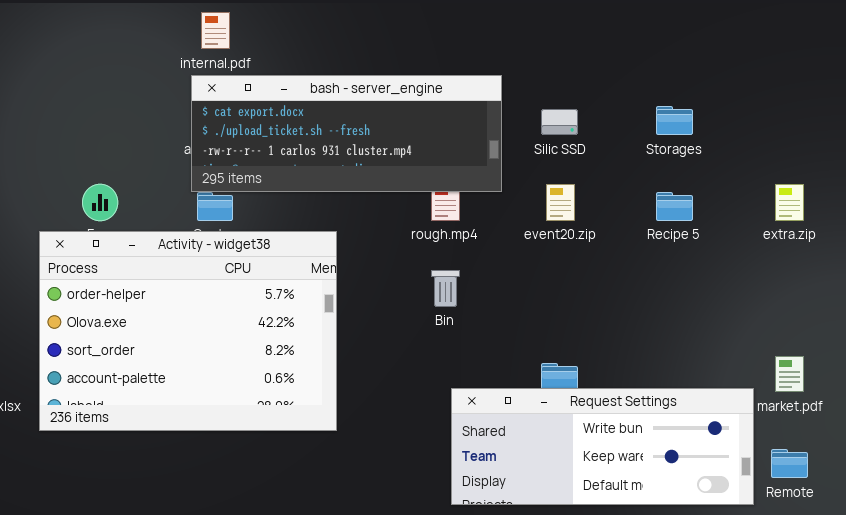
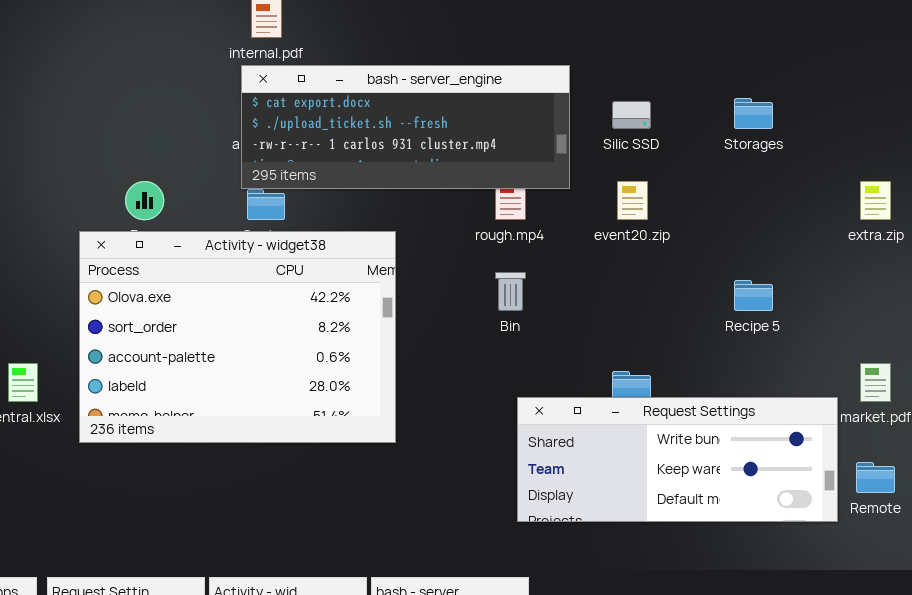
Recipe 5: [656,192,693,221] -> [734,280,773,311], moved
Activity - widget38: [39,231,337,431] -> [79,231,396,443], scrolled down 1 row

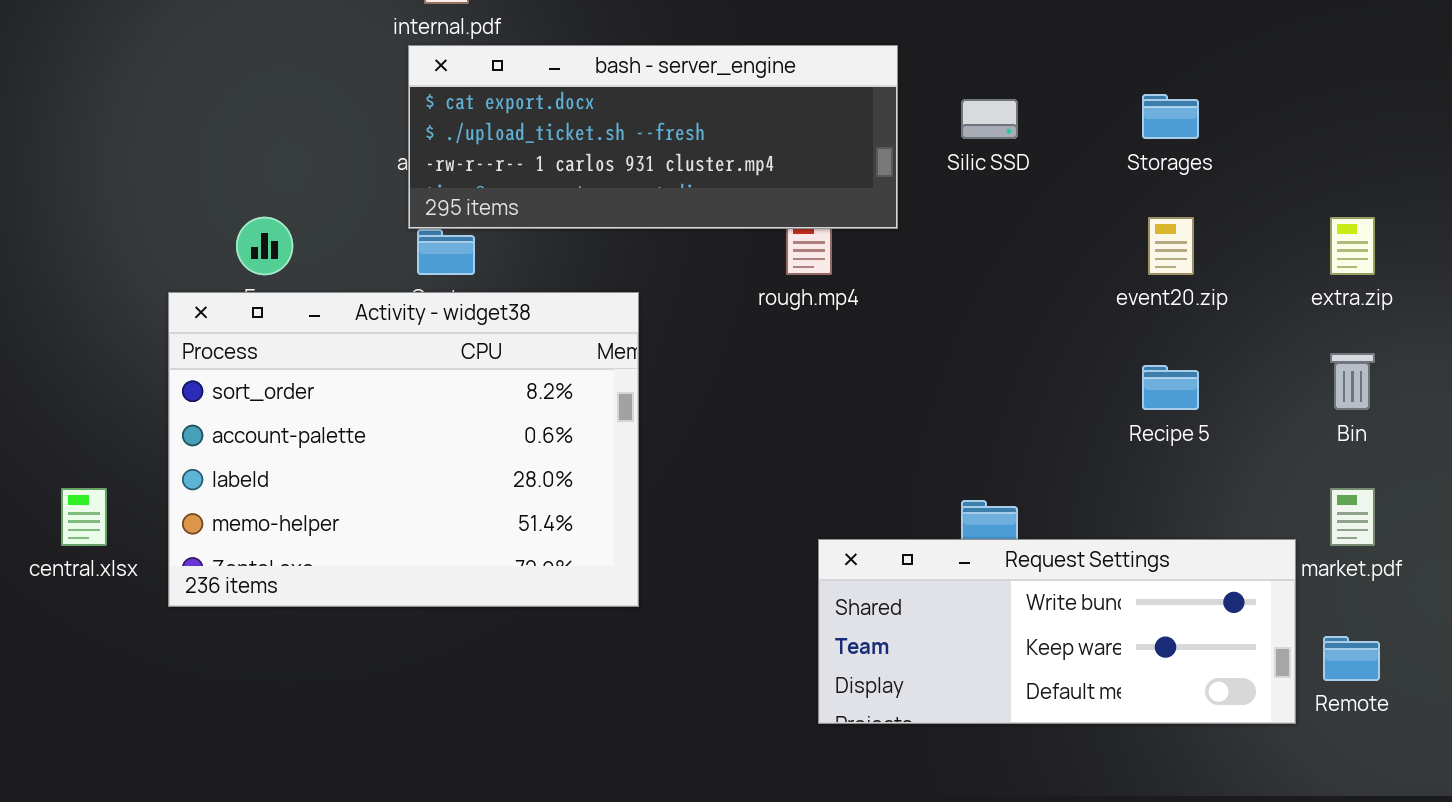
event20.zip: [617,181,648,220] -> [1148,217,1194,275], moved
Activity - widget38: [79,231,396,443] -> [168,292,639,607], scrolled down 1 row
Bin: [495,272,526,311] -> [1330,353,1375,410], moved

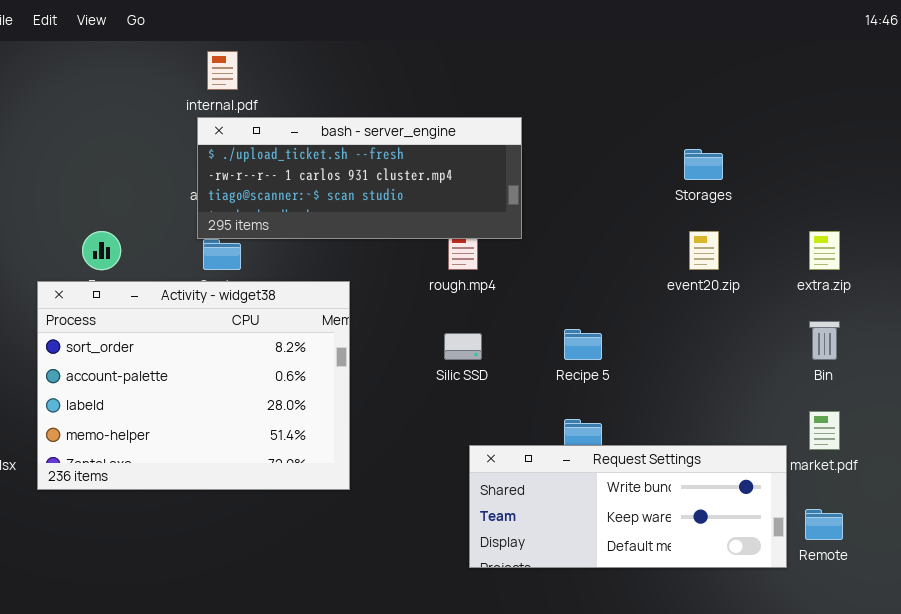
bash - server_engine: [408,45,898,229] -> [197,117,522,239], scrolled down 1 row
Silic SSD: [961,99,1018,139] -> [444,333,482,360], moved
Recipe 5: [1142,365,1199,410] -> [564,329,602,360], moved

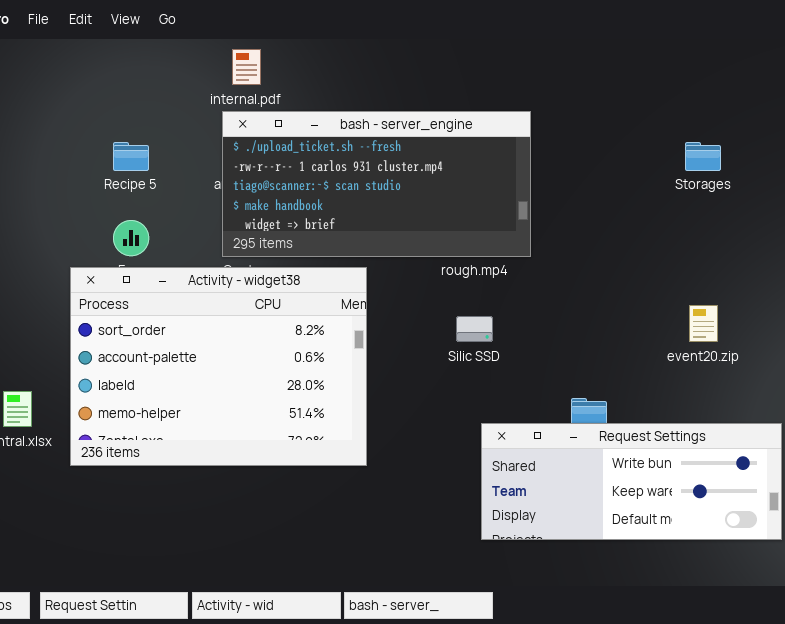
bash - server_engine: [197,117,522,239] -> [222,111,531,257], resized
event20.zip: [689,231,719,270] -> [689,305,718,342], moved
Recipe 5: [564,329,602,360] -> [113,142,149,171], moved

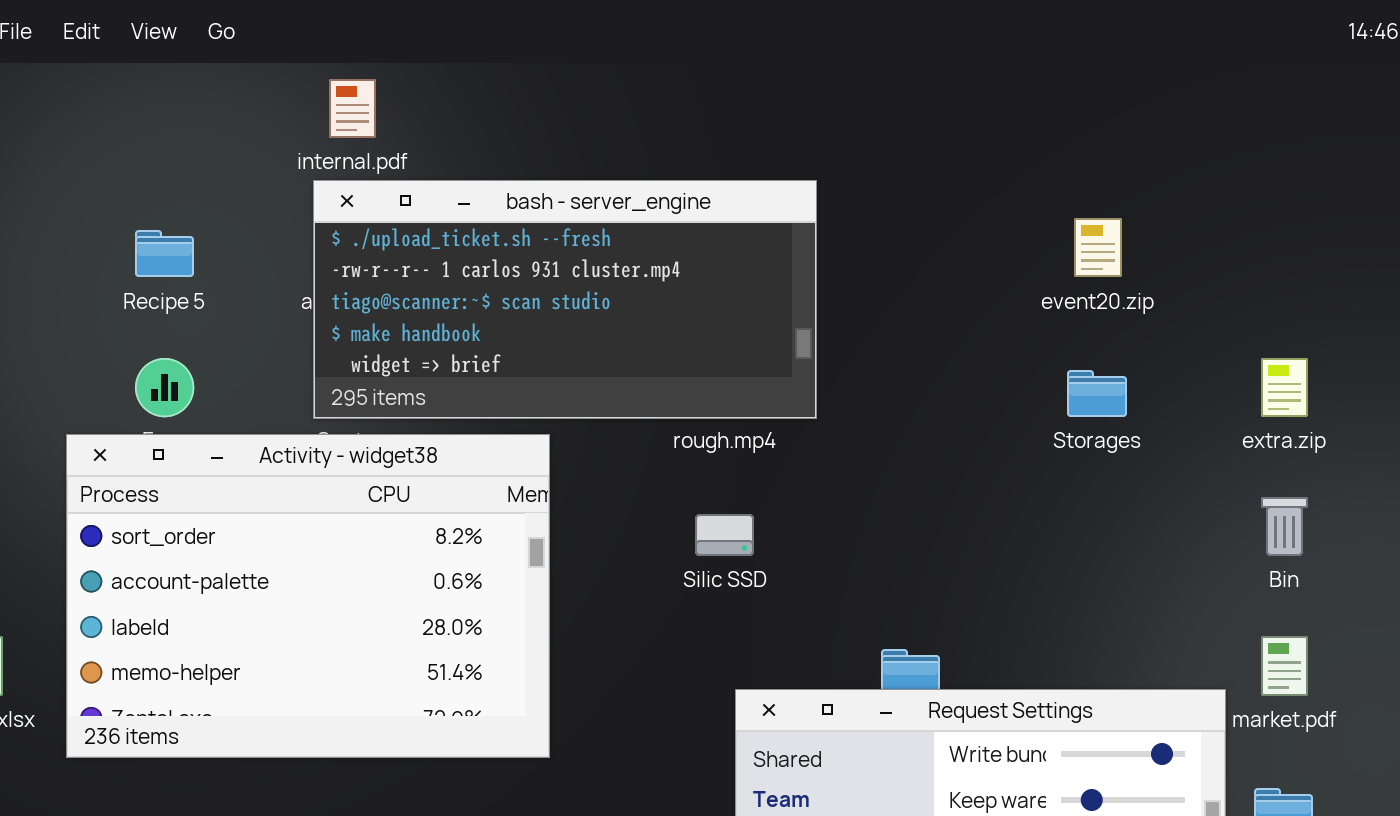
Storages: [685,142,721,171] -> [1067,370,1127,417], moved
event20.zip: [689,305,718,342] -> [1074,218,1122,277], moved

